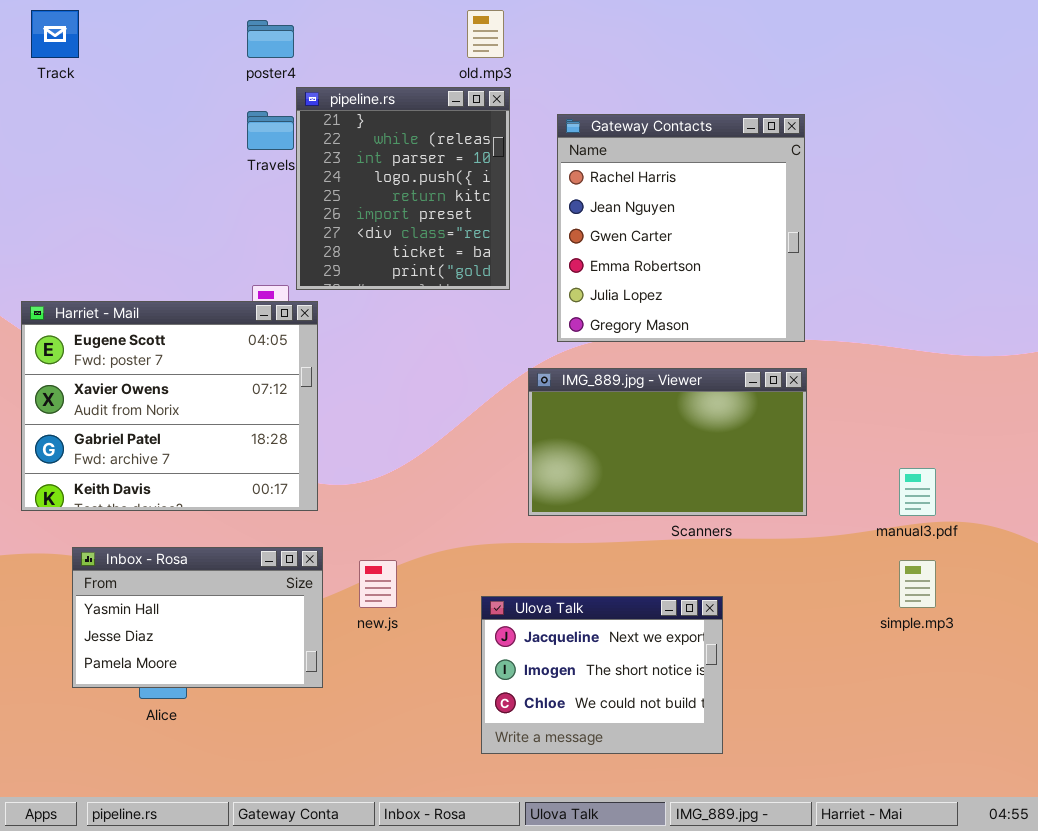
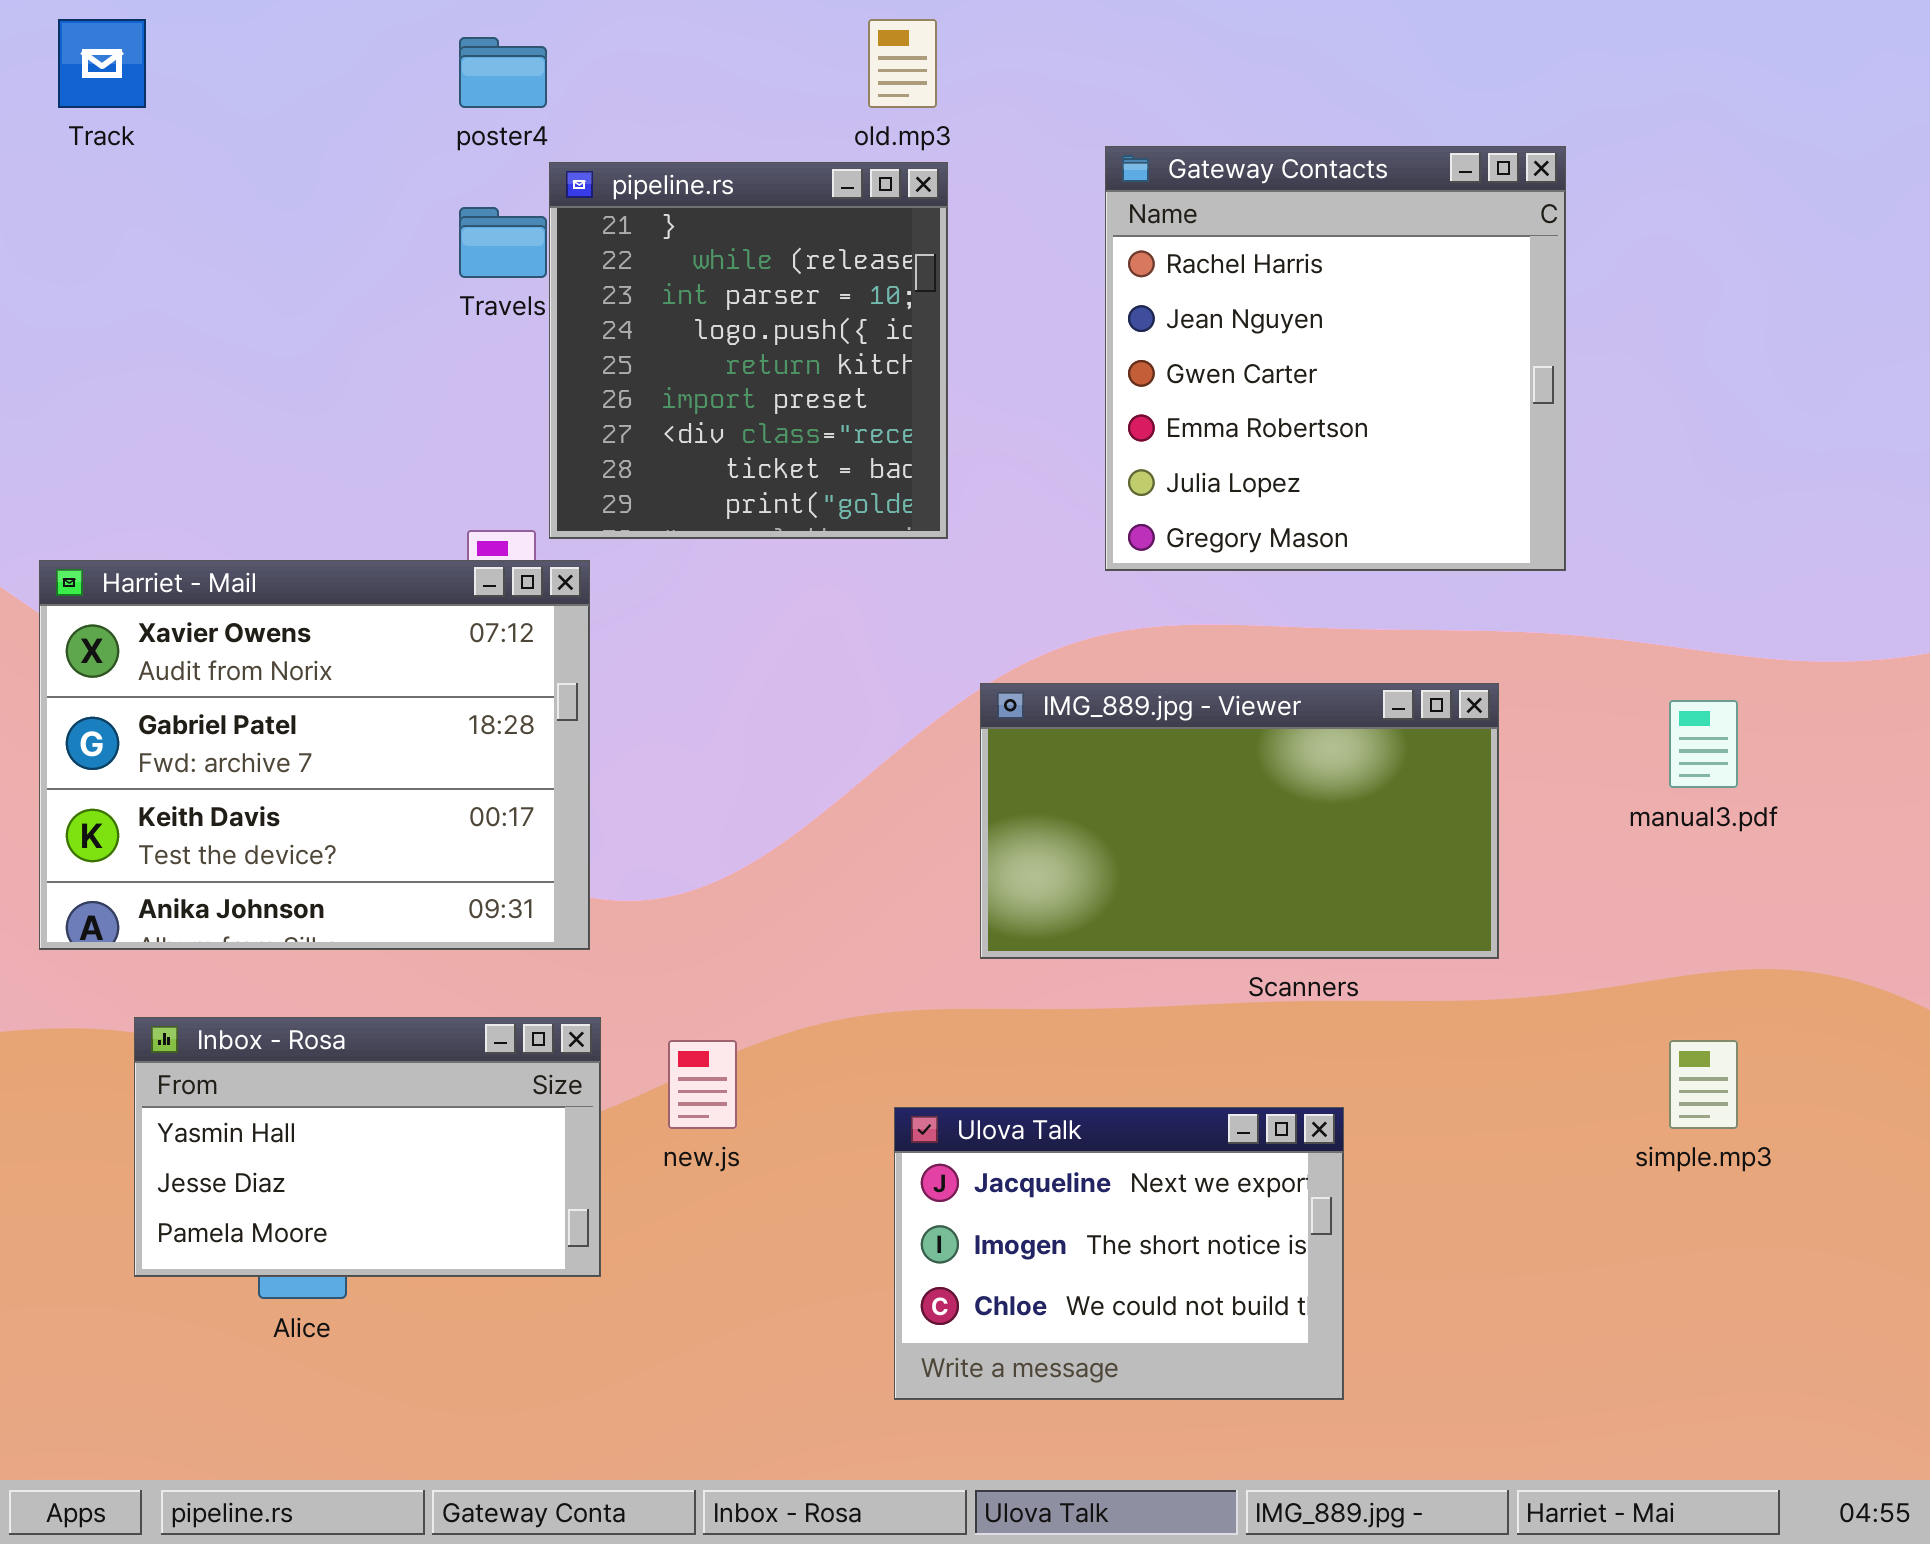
Gateway Contacts: [557,114,805,342] -> [1105,146,1566,571], moved
Harriet - Mail: [21,301,318,511] -> [39,560,590,950], scrolled down 1 row
manual3.pdf: [899,468,936,516] -> [1669,700,1738,788], moved

